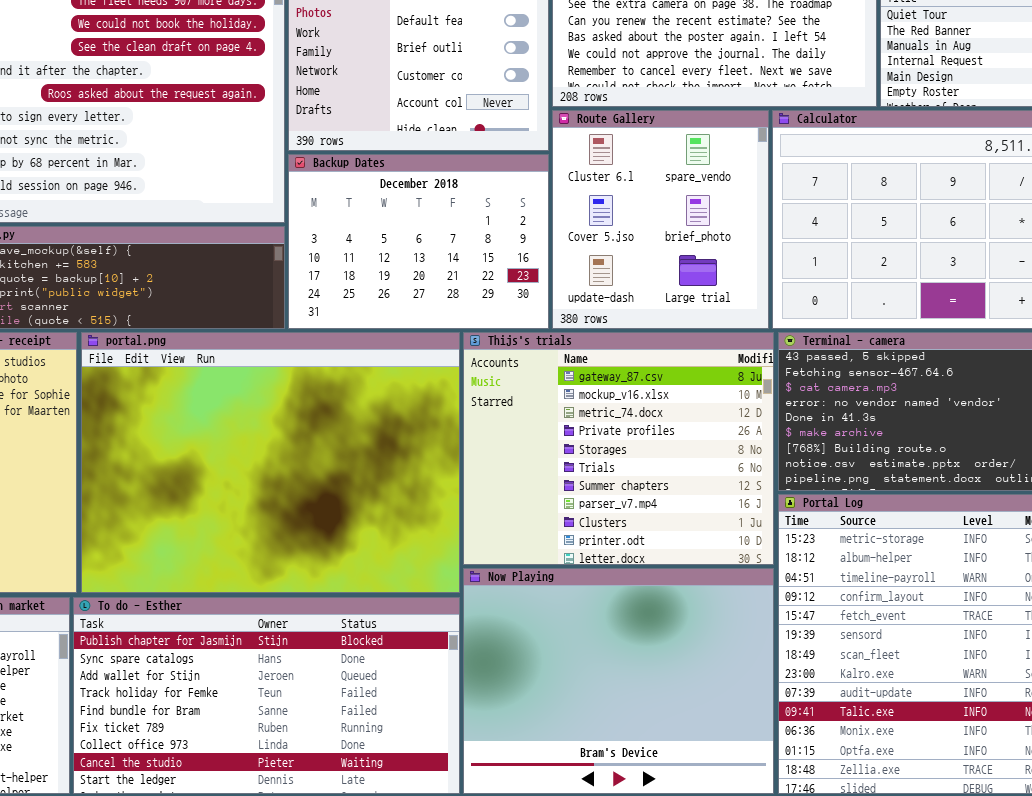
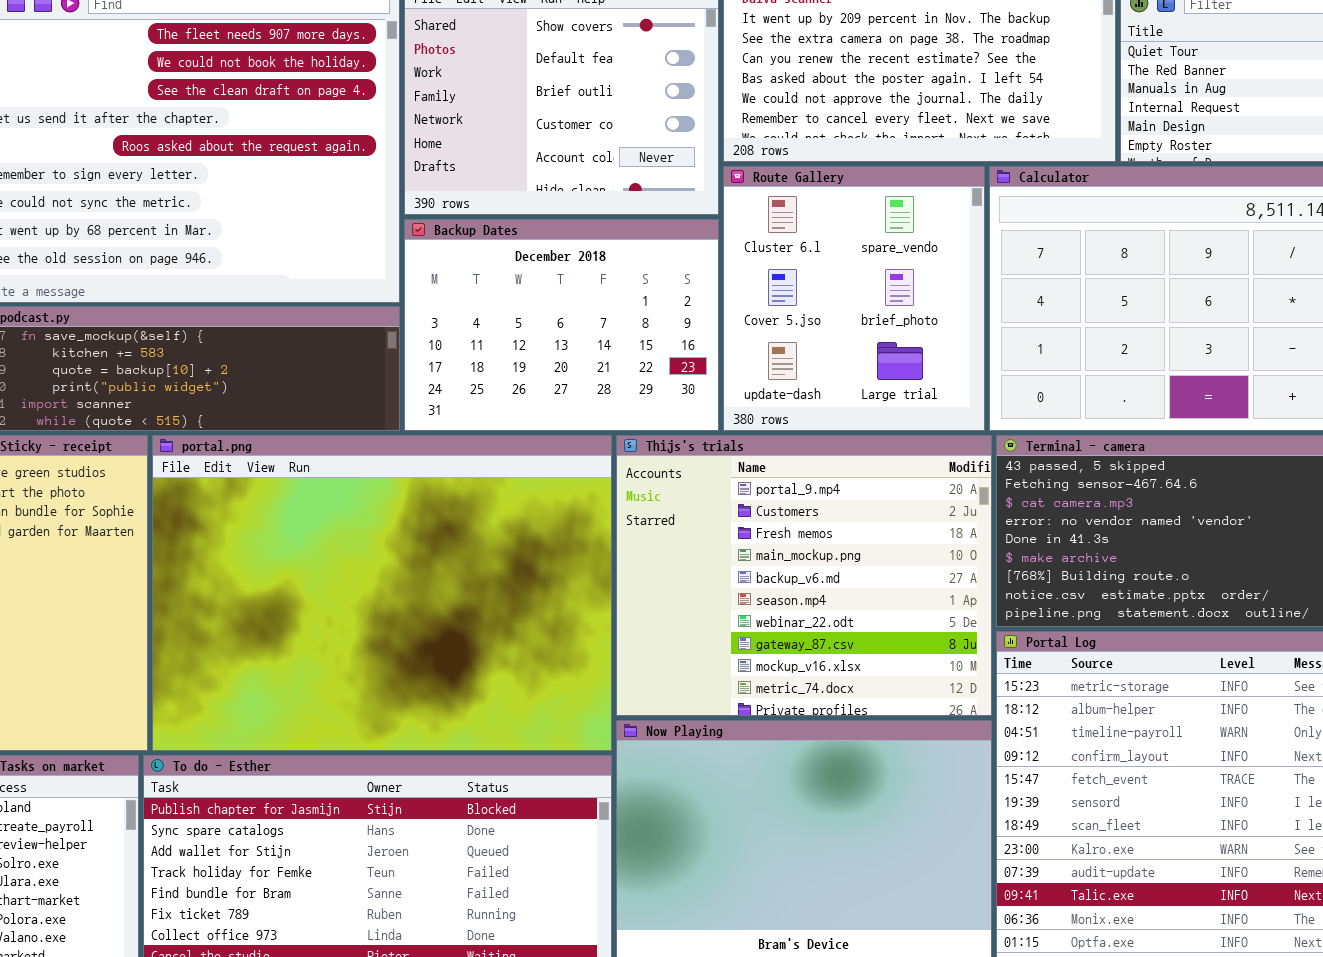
Thijs's trials: [463,332,774,565] -> [616,435,992,716], scrolled up 7 rows

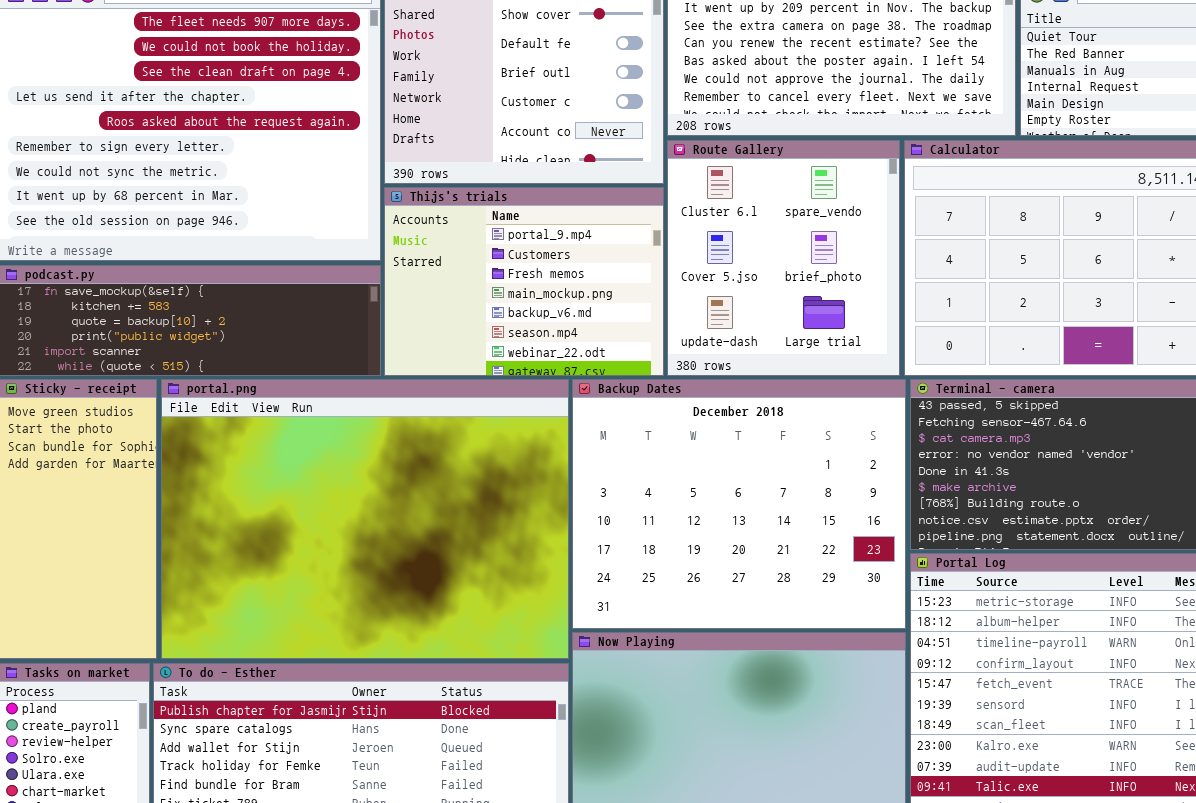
Backup Dates: [404,219,719,431] -> [572,379,906,629], moved, resized
Thijs's trials: [616,435,992,716] -> [384,187,664,376], moved, resized

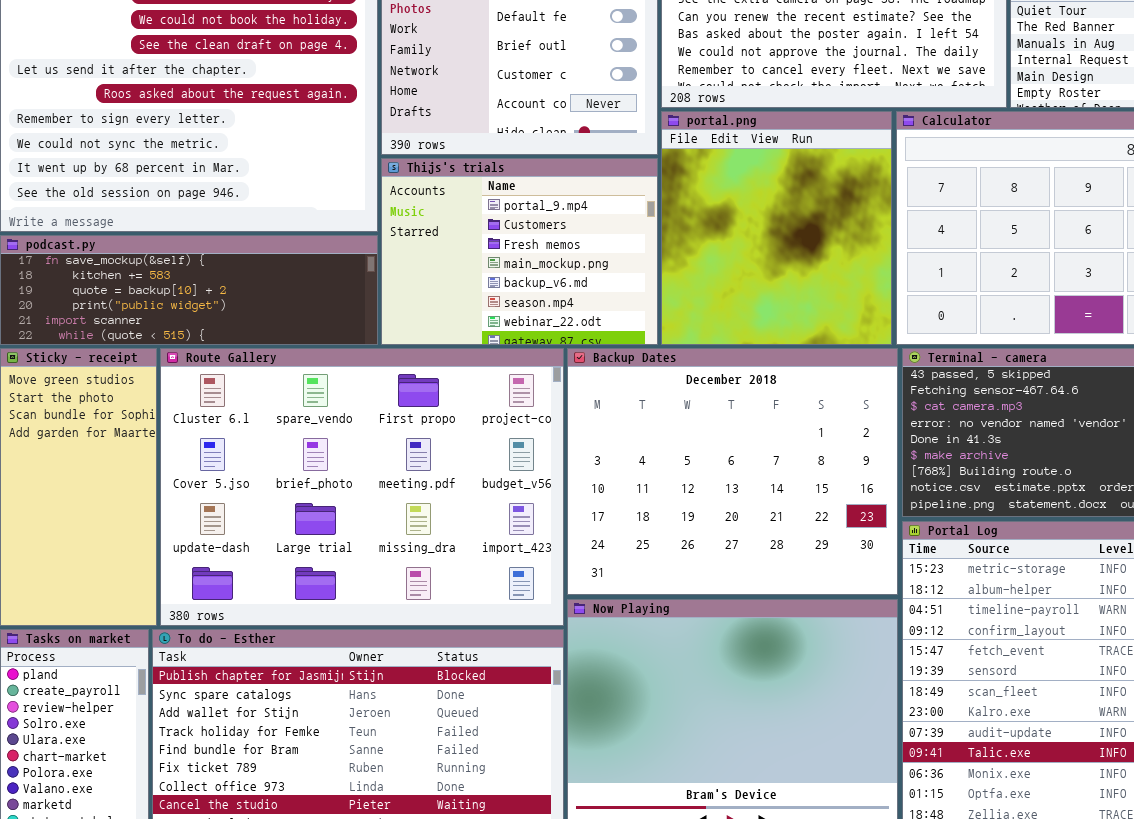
Route Gallery: [667,140,900,376] -> [160,348,564,626], moved, resized
portal.png: [161,379,569,659] -> [661,111,892,345], moved, resized

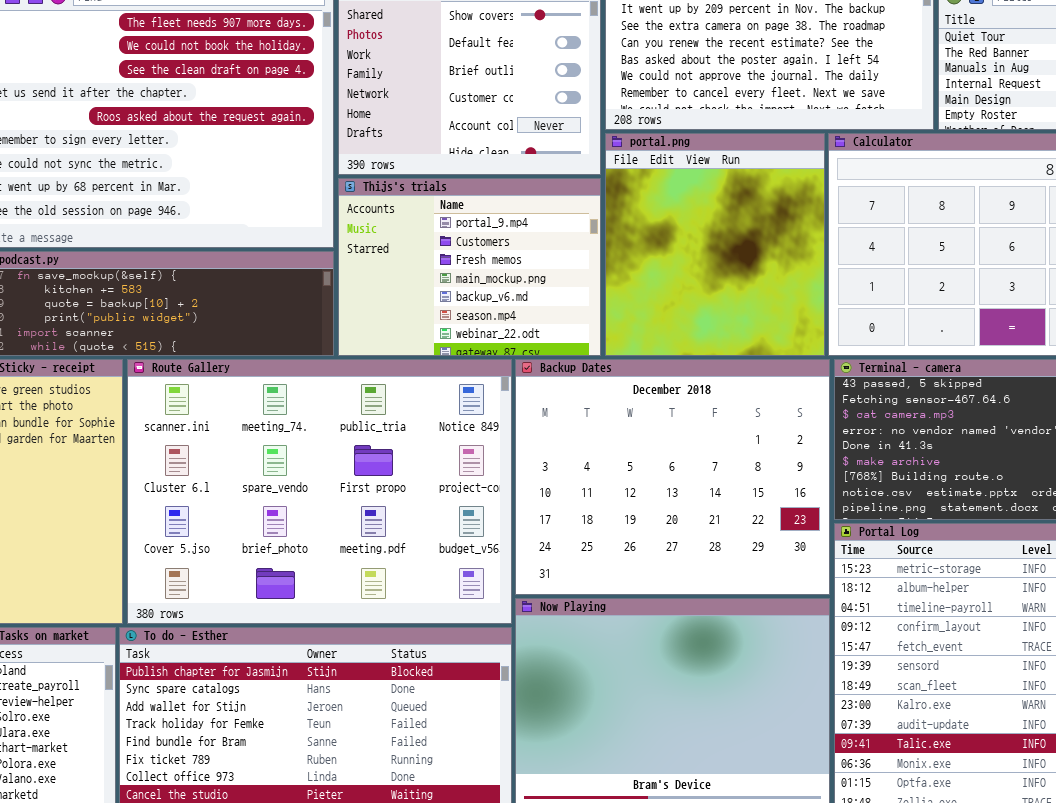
Route Gallery: [160,348,564,626] -> [127,359,512,624], scrolled up 1 row

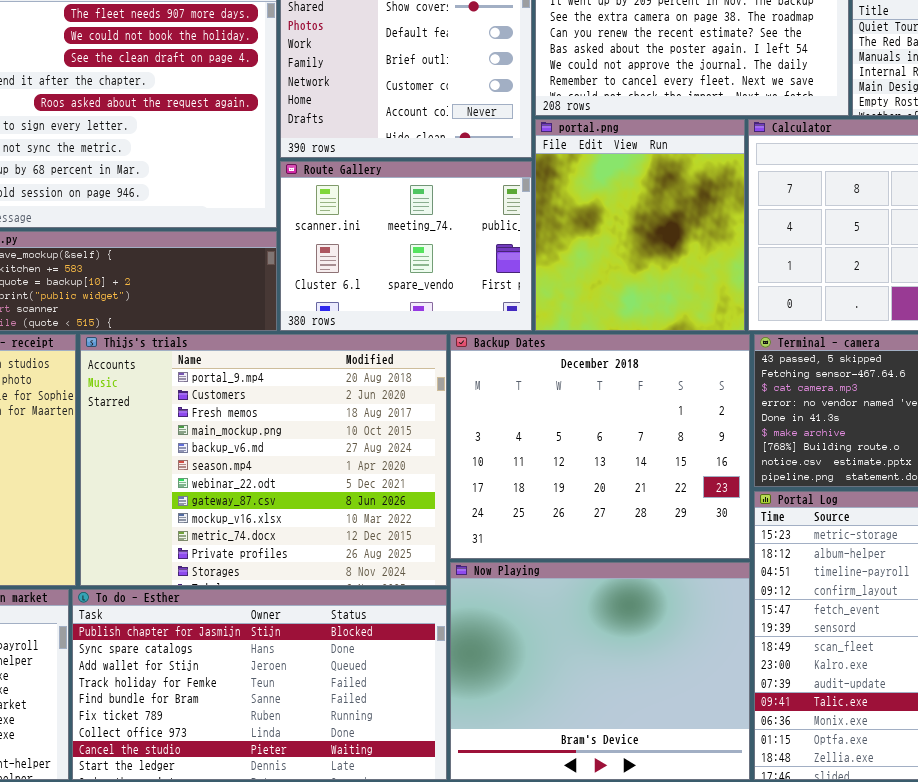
Thijs's trials: [338,178,601,356] -> [80,334,447,586], moved, resized
Route Gallery: [127,359,512,624] -> [280,161,532,331], moved, resized

